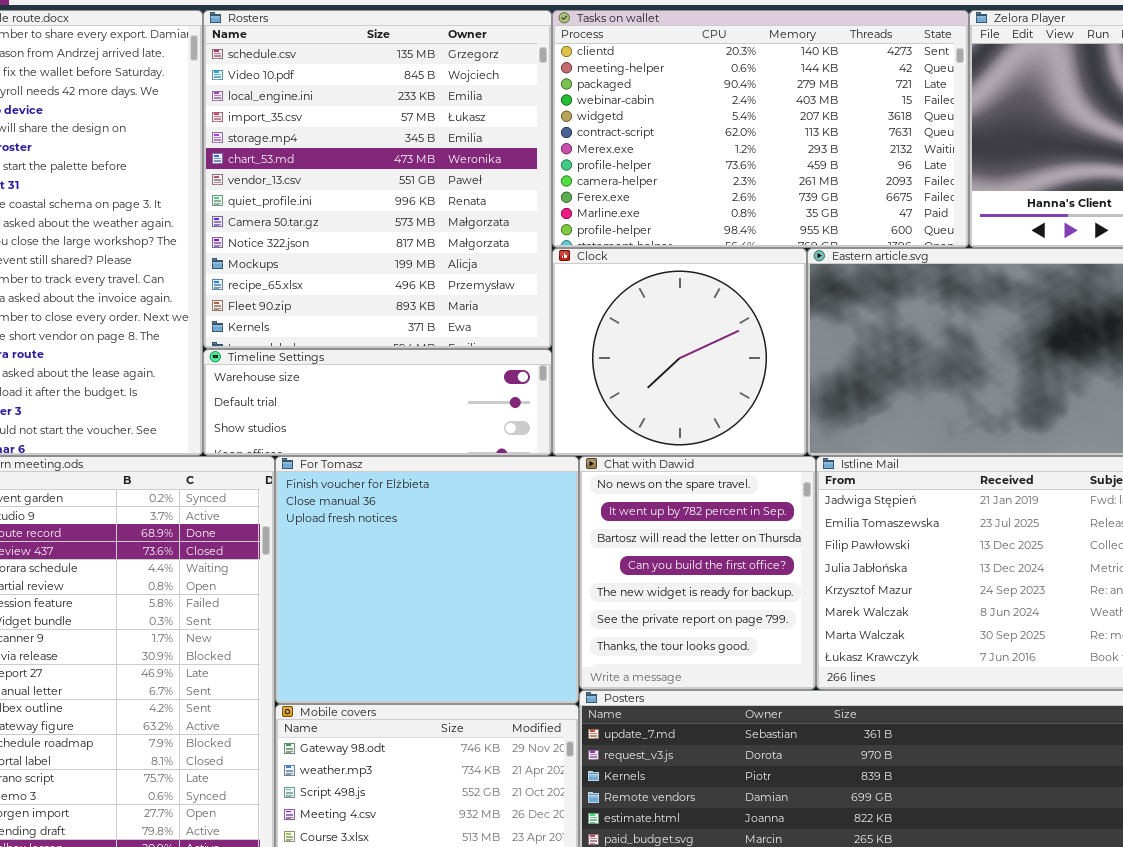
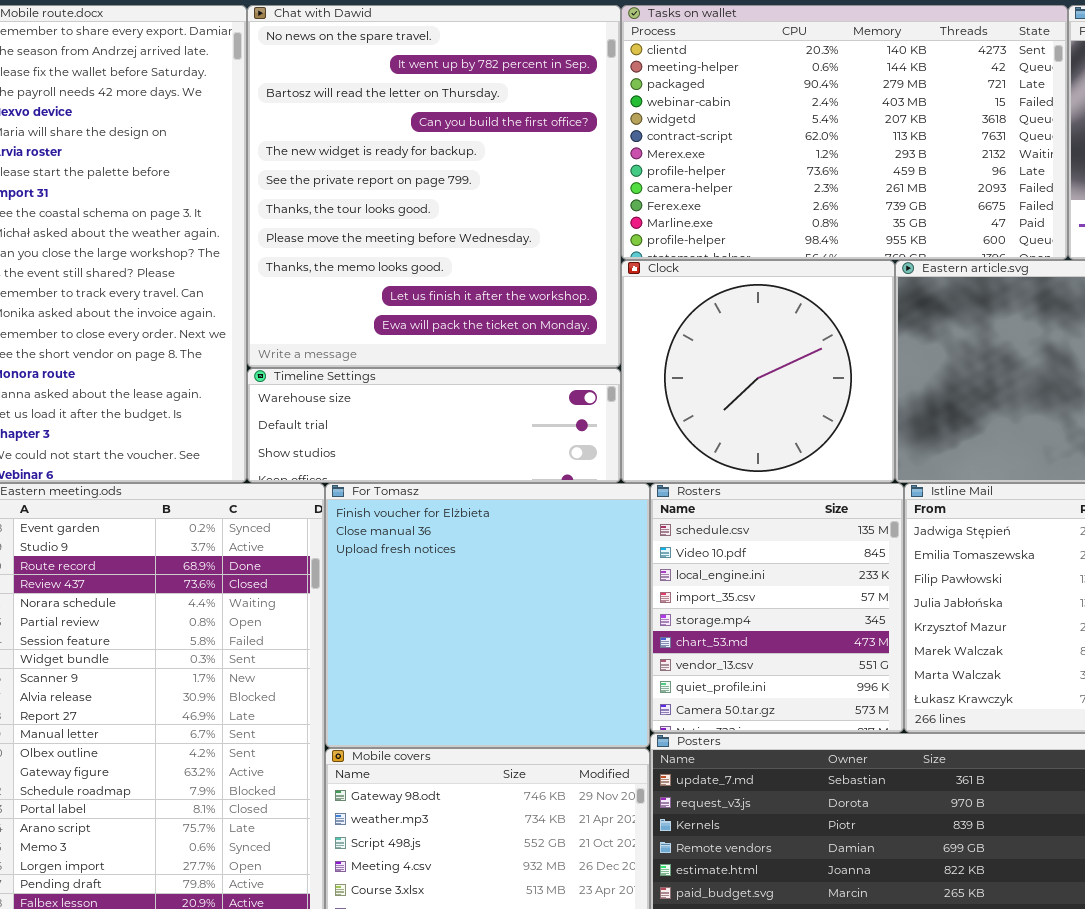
Rosters: [203,10,552,349] -> [650,483,904,733], moved, resized
Chat with Dawid: [579,456,816,690] -> [247,5,621,368], moved, resized

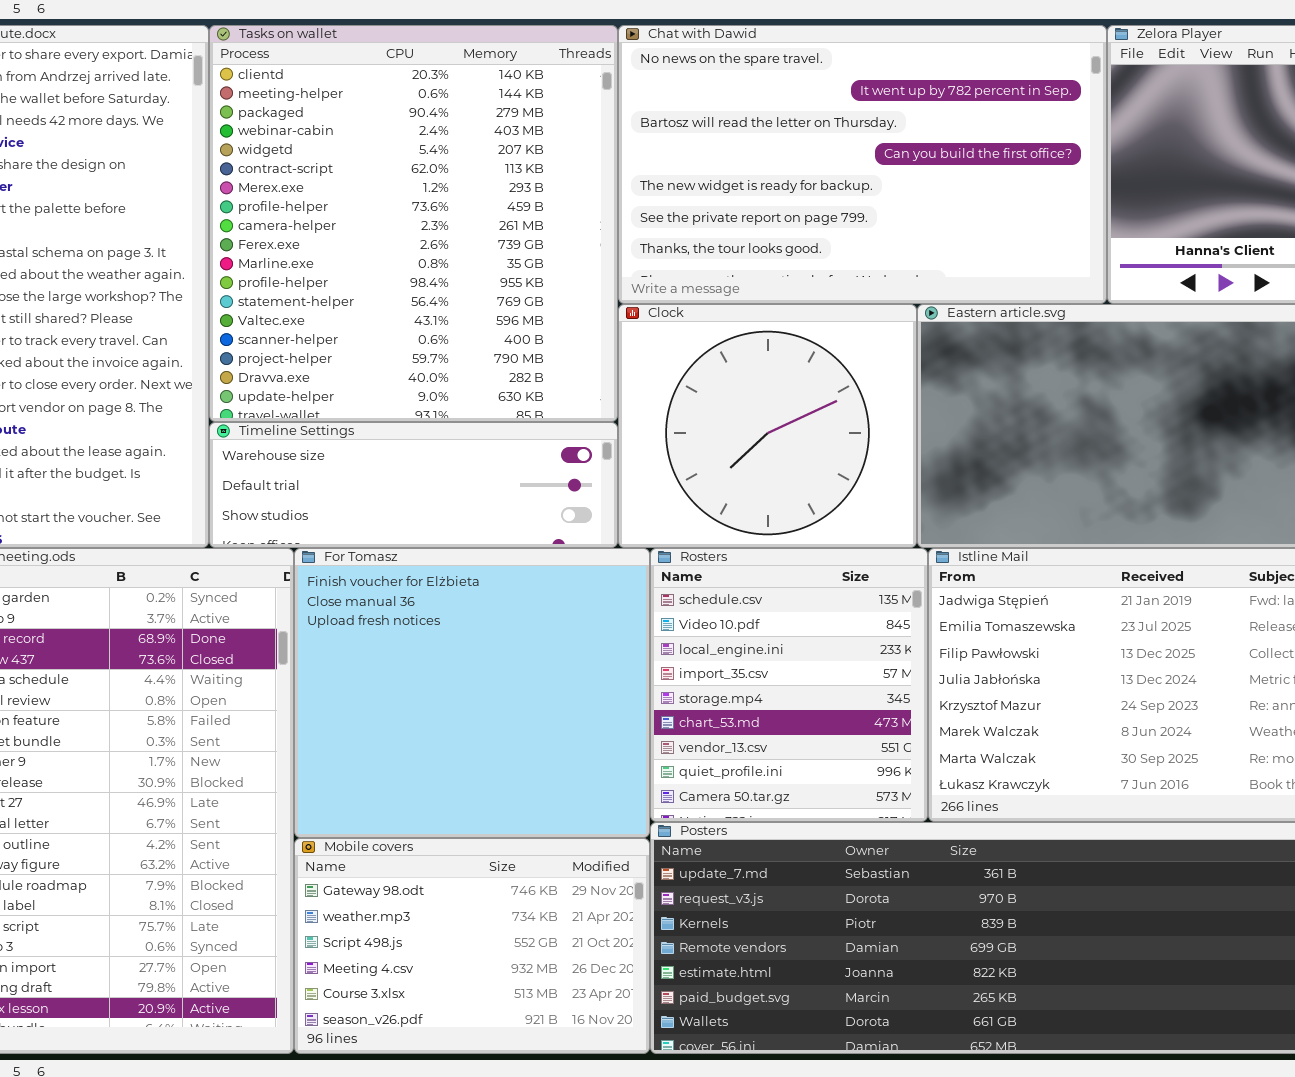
Chat with Dawid: [247,5,621,368] -> [618,25,1107,304], moved, resized
Tasks on wallet: [621,5,1068,260] -> [209,25,618,422], moved, resized

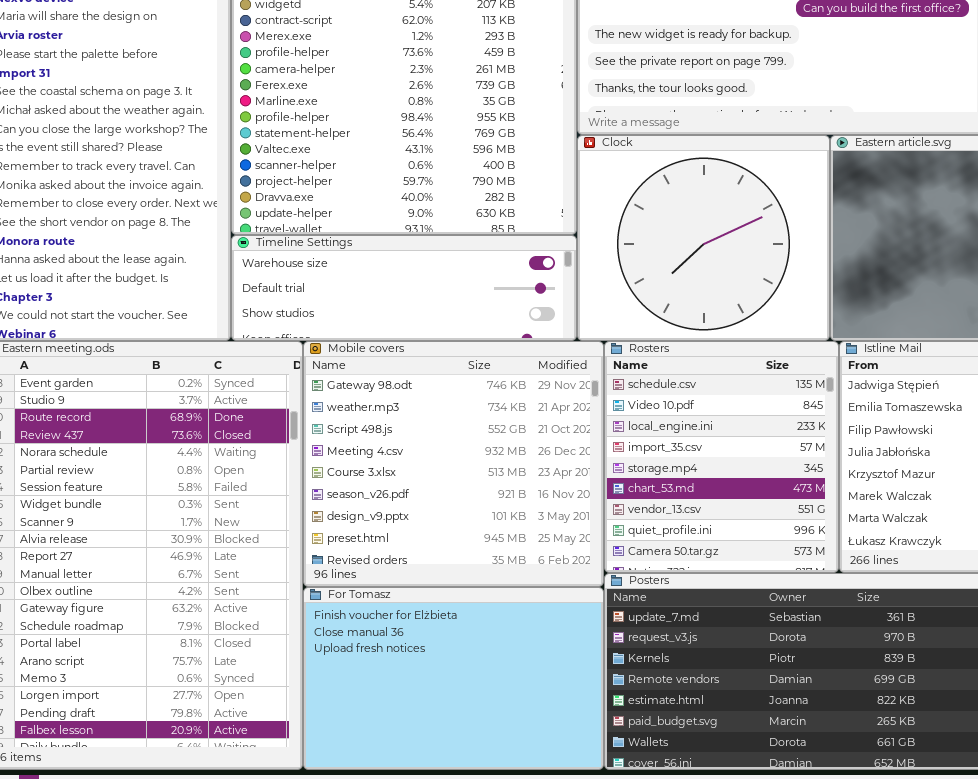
For Tomasz: [294,548,650,838] -> [303,587,604,770], moved, resized
Mobile covers: [294,838,650,1054] -> [303,341,604,587], moved, resized

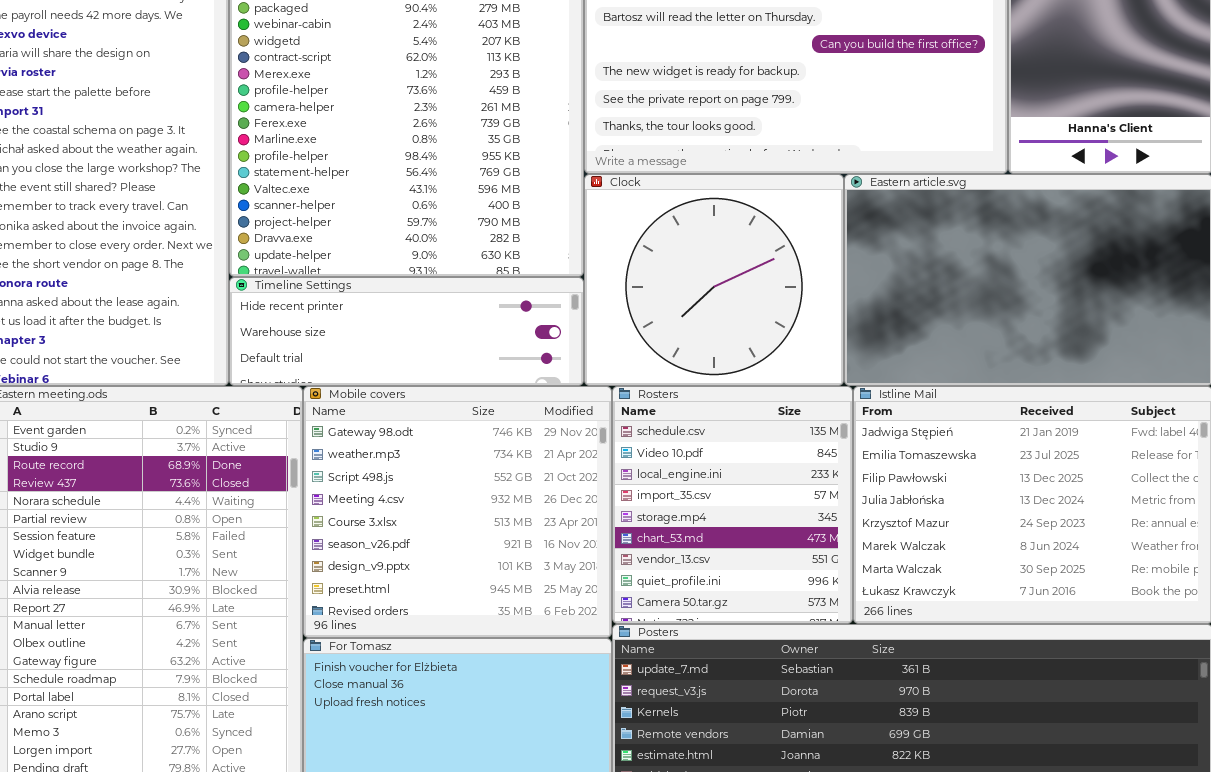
Timeline Settings: [231,235,577,341] -> [229,277,584,386], scrolled up 1 row

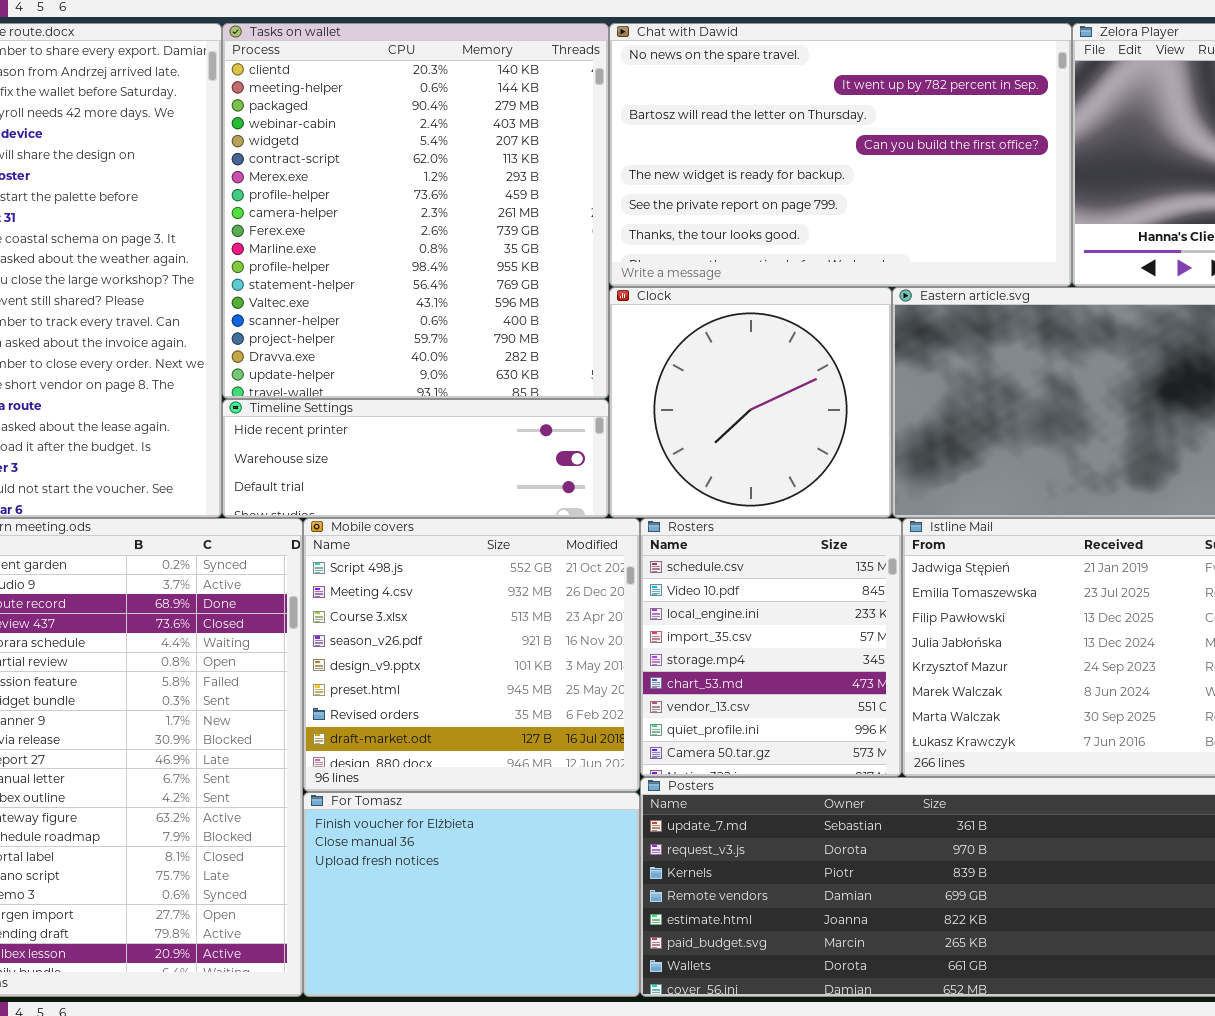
Mobile covers: [303,386,612,638] -> [303,518,640,792], scrolled down 2 rows

